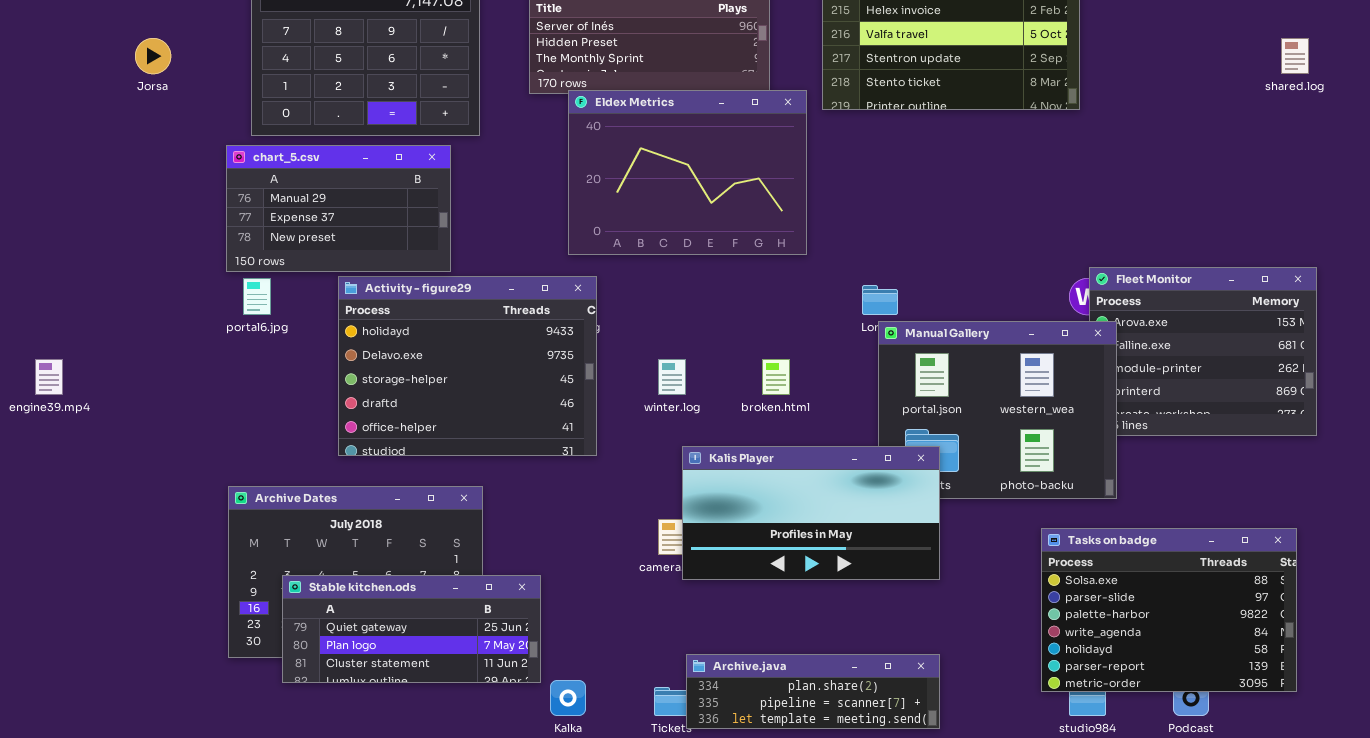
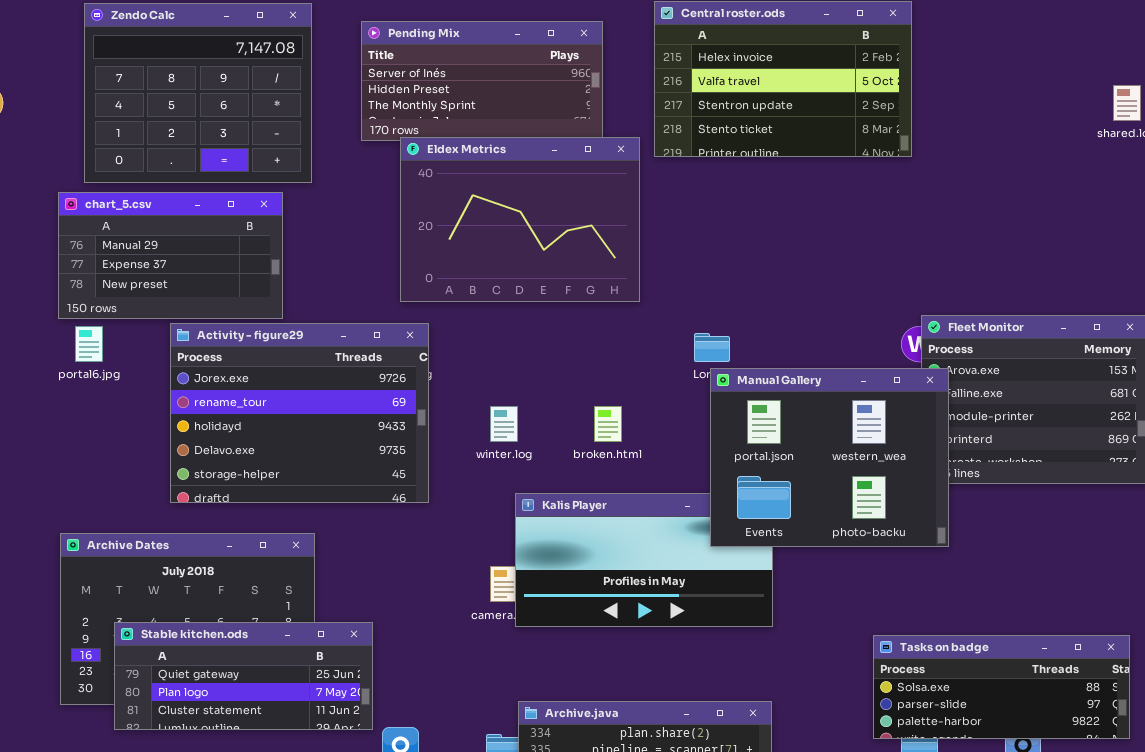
Activity - figure29: [338,276,597,456] -> [170,323,429,503], scrolled up 2 rows
Manual Gallery: [878,321,1117,499] -> [710,368,949,547], raised
Tasks on badge: [1041,528,1297,692] -> [873,635,1130,739], resized

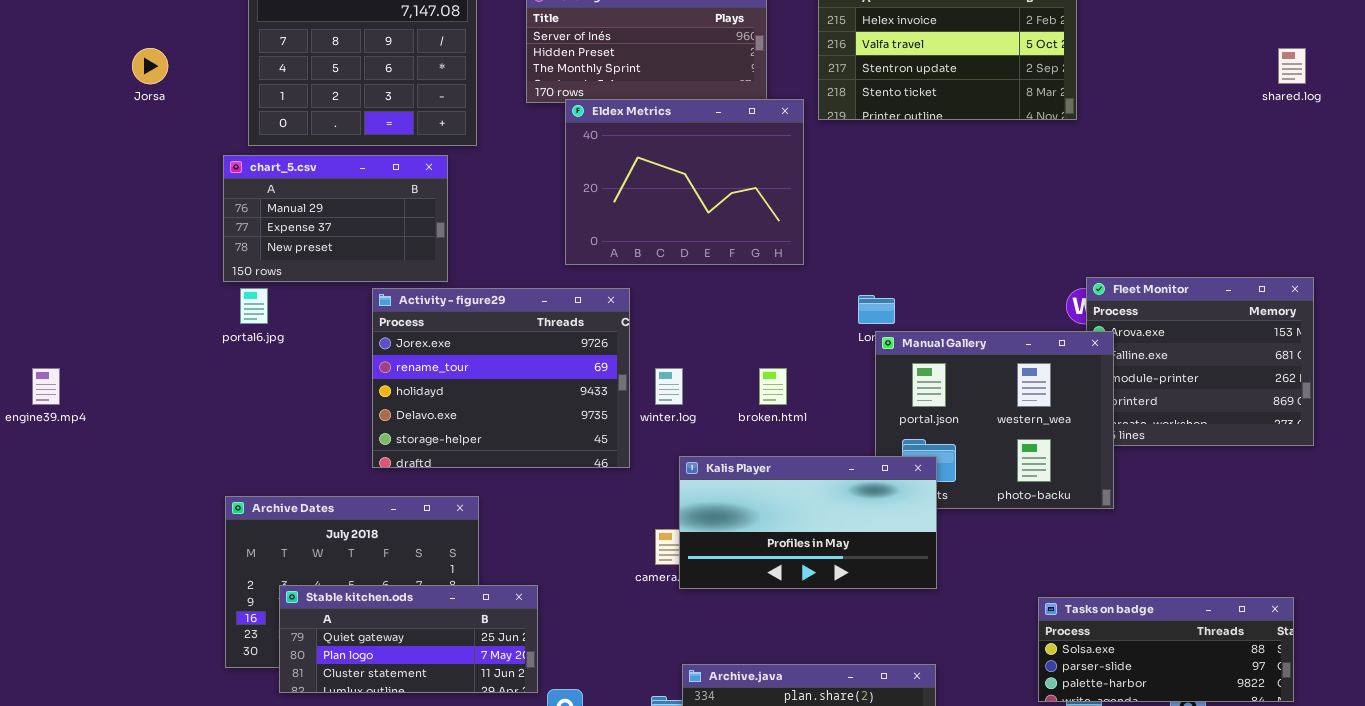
Activity - figure29: [170,323,429,503] -> [372,288,630,468], moved
Kalis Player: [515,493,773,627] -> [679,456,937,589], raised

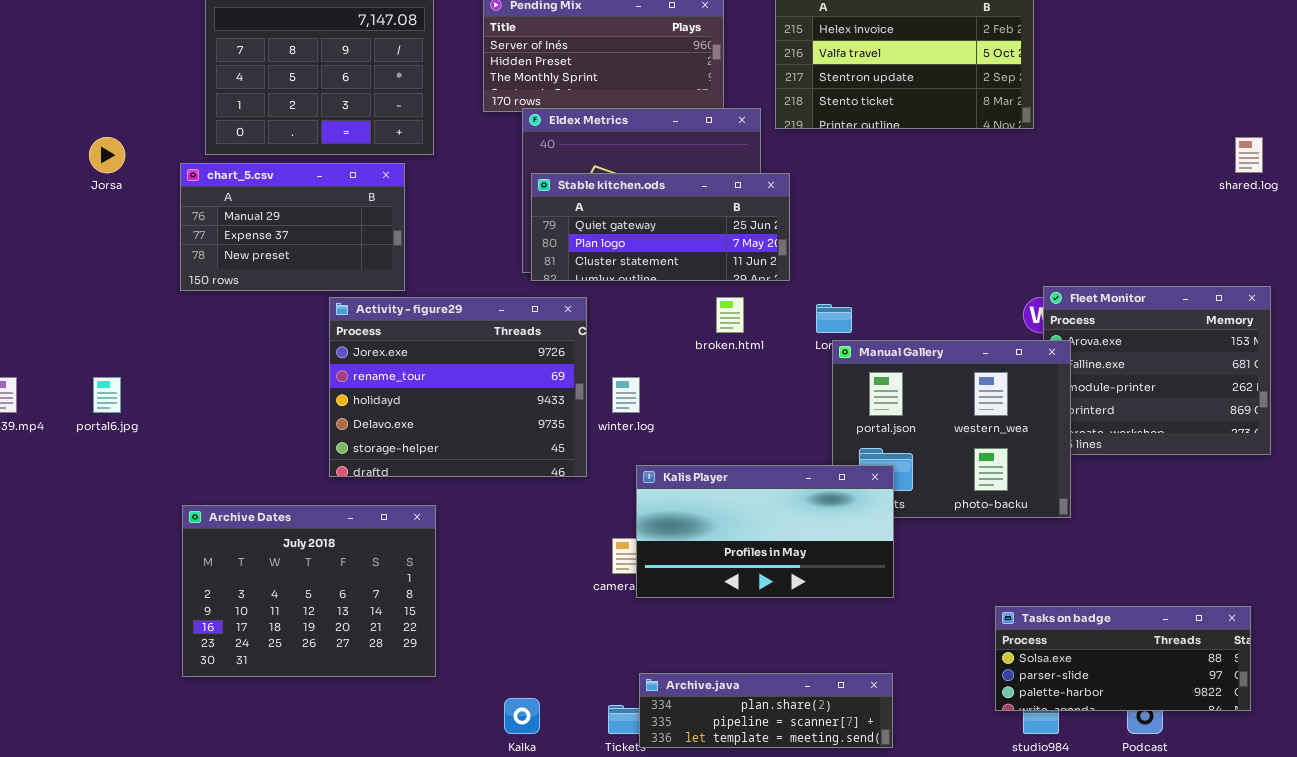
Jorsa: [132,48,168,84] -> [89,137,125,173], moved
shared.log: [1278,48,1306,84] -> [1235,137,1263,173], moved
portal6.jpg: [240,288,268,324] -> [93,377,121,413], moved
broken.html: [759,368,787,405] -> [716,297,744,333], moved
Stable kitchen.ods: [279,585,538,693] -> [531,173,790,281], moved

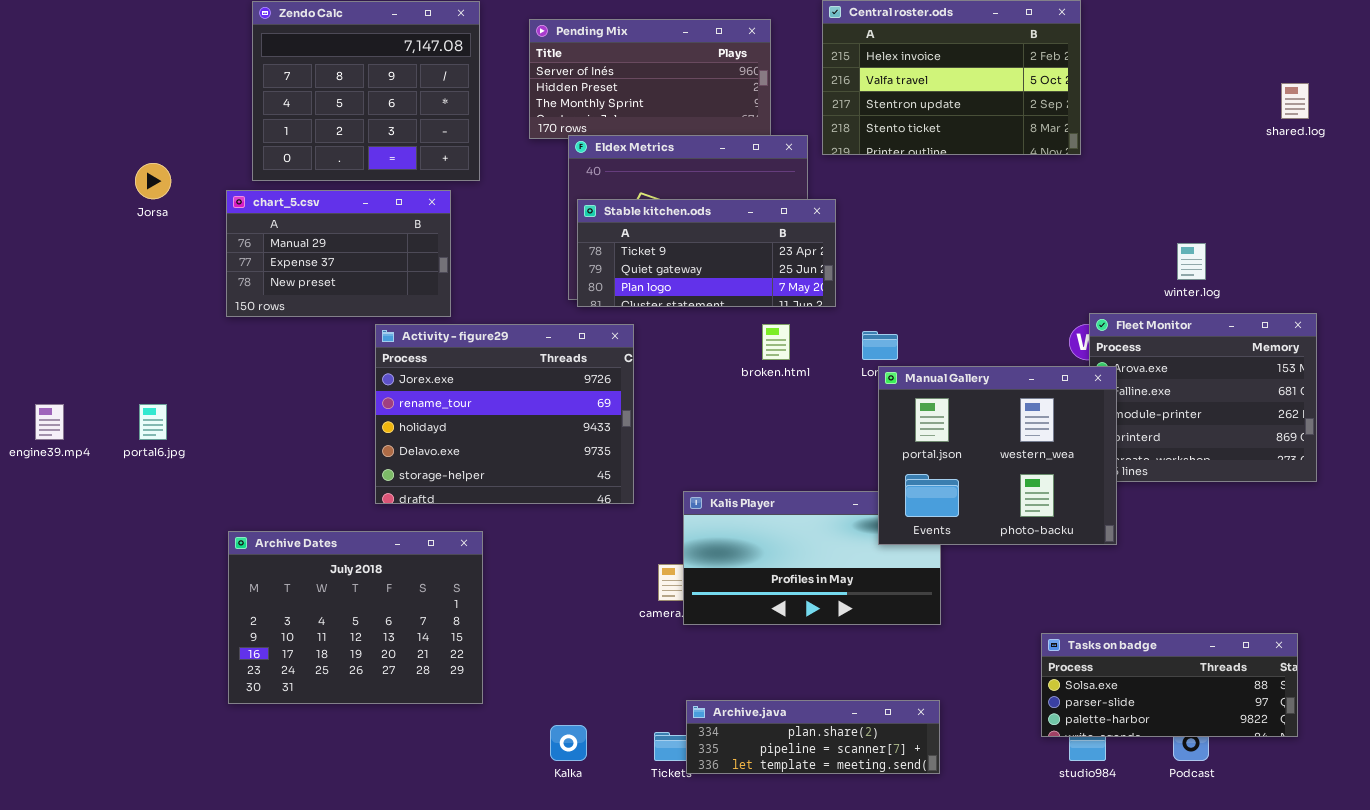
shared.log: [1235,137,1263,173] -> [1281,83,1309,119], moved
Stable kitchen.ods: [531,173,790,281] -> [577,199,836,307], scrolled up 1 row
Manual Gallery: [832,340,1071,518] -> [878,366,1117,545], raised
winter.log: [612,377,640,413] -> [1177,243,1206,280], moved

